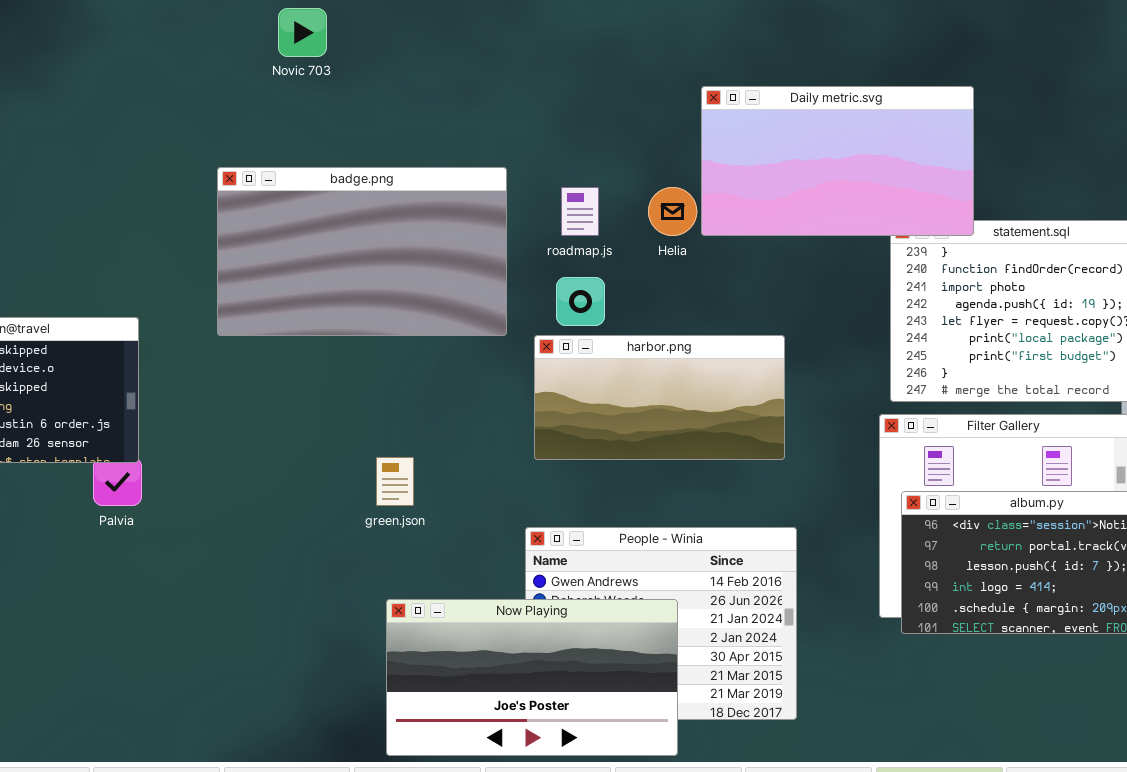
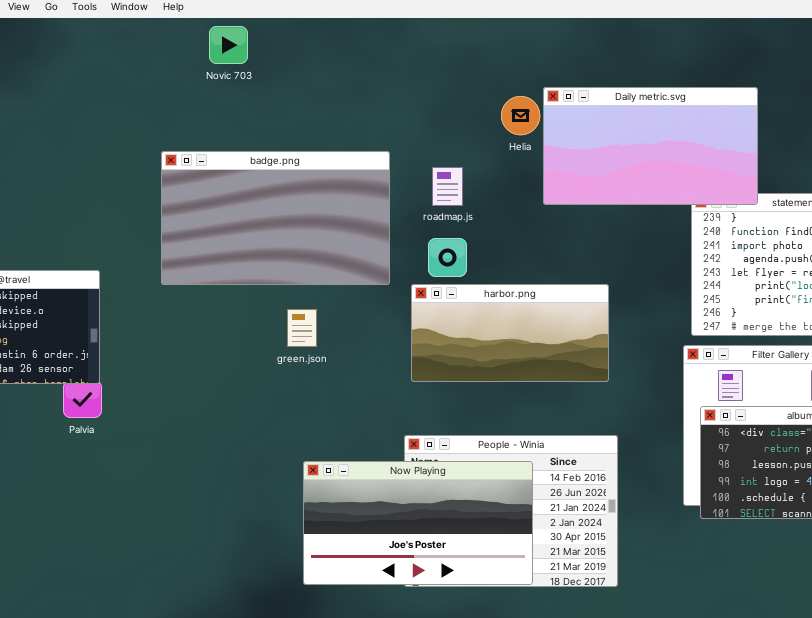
Helia: [648,187,697,236] -> [501,96,540,135], moved
green.json: [376,457,414,506] -> [287,309,317,347], moved
Now Playing: [386,599,678,756] -> [303,461,533,585], moved

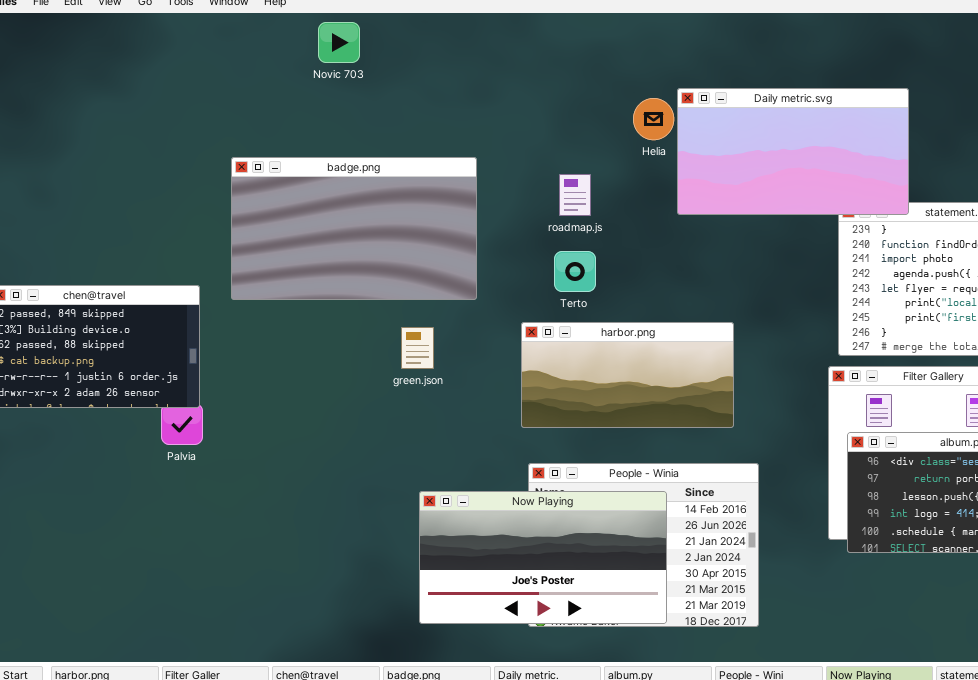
badge.png: [161,151,390,285] -> [231,157,477,300], moved
harbor.png: [411,284,609,382] -> [521,322,734,428], moved

